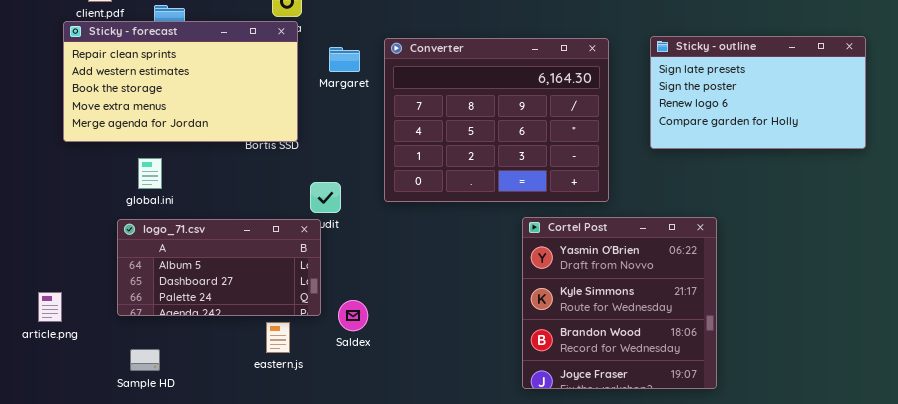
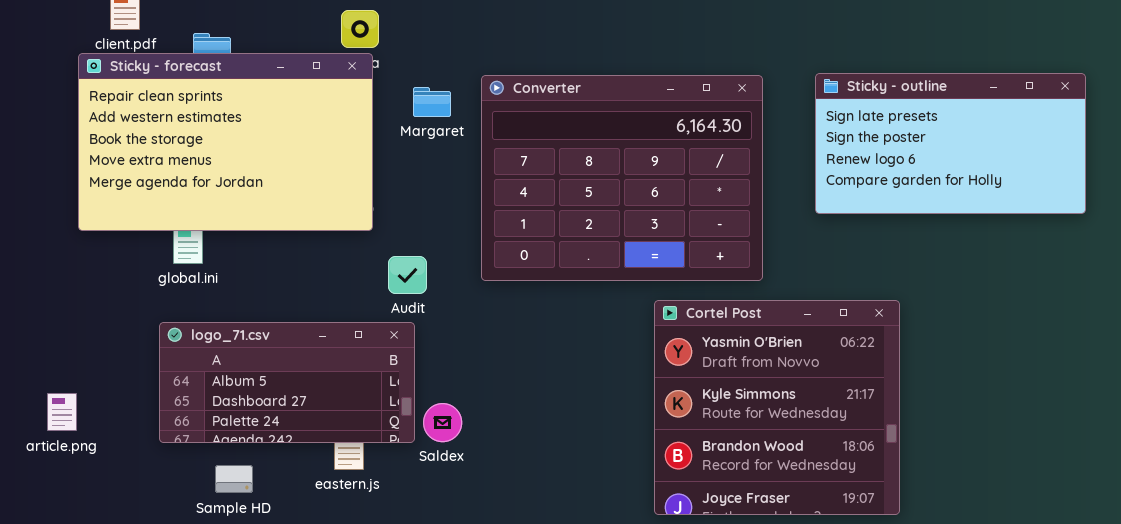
Sticky - forecast: [63,21,298,142] -> [78,53,373,231], resized
logo_71.csv: [117,219,321,316] -> [159,322,415,443], moved
Sample HD: [130,349,160,371] -> [215,465,253,493], moved

